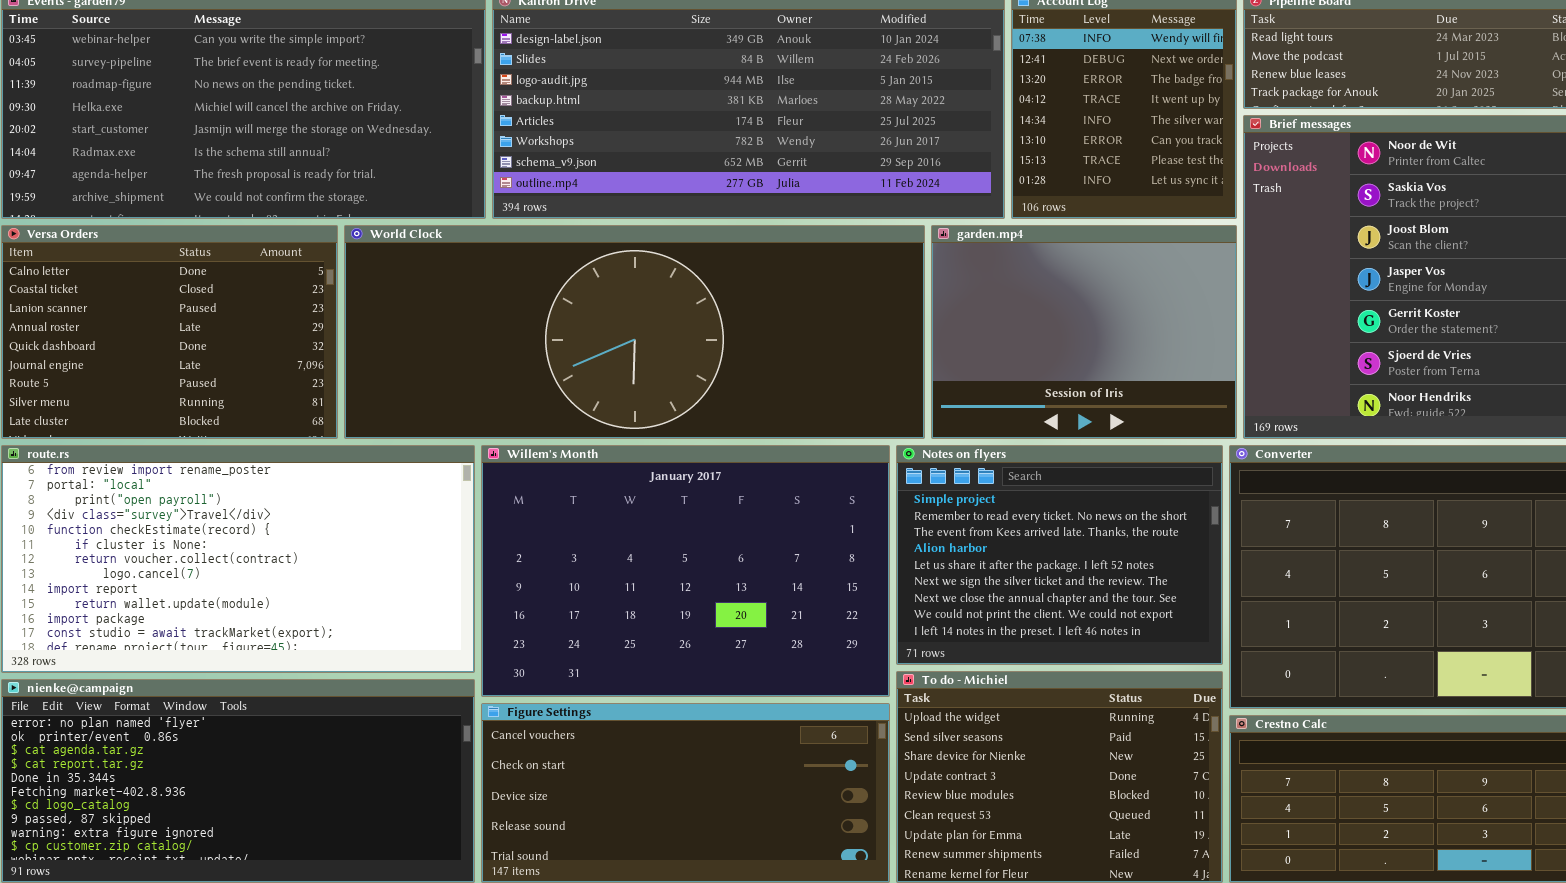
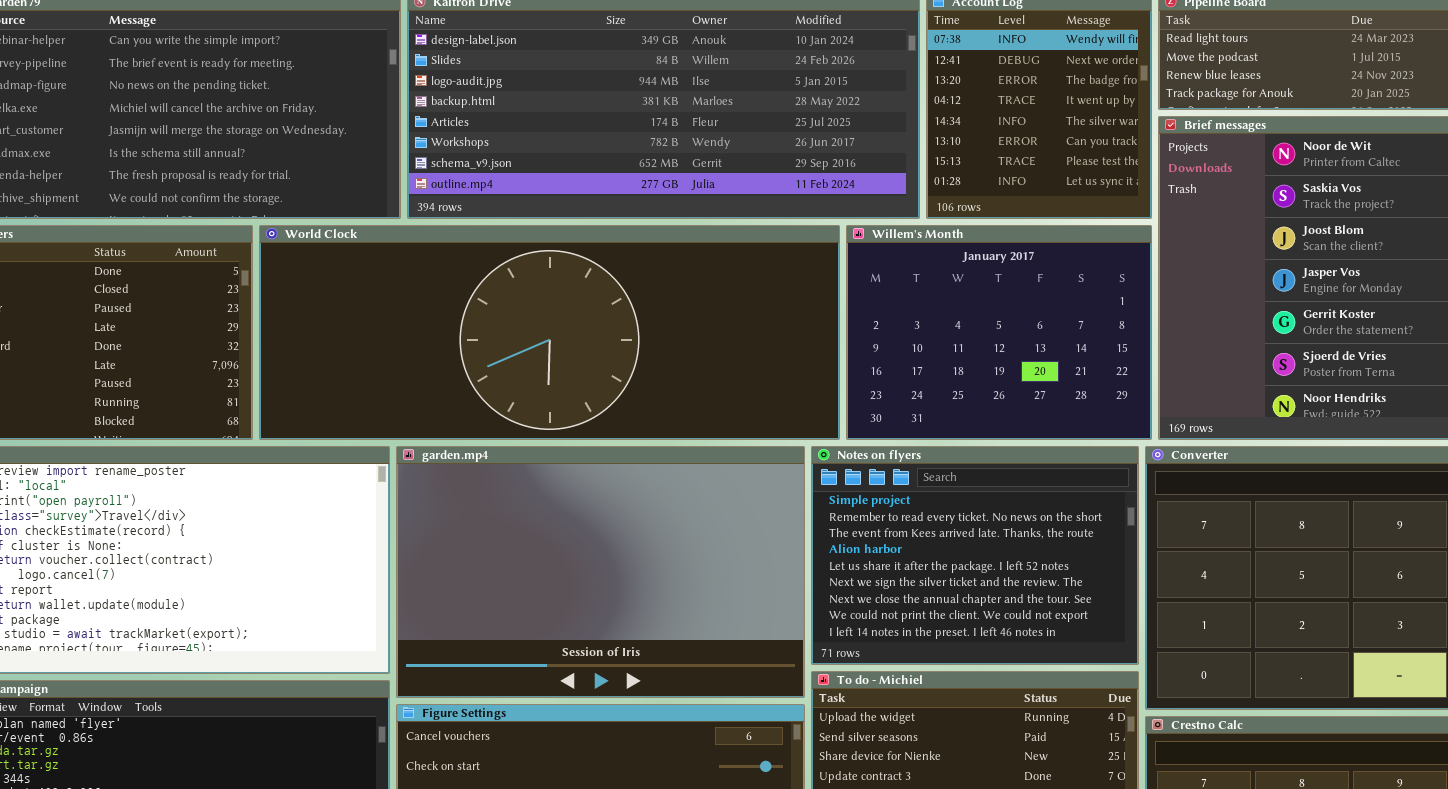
garden.mp4: [931,225,1237,439] -> [396,446,805,698], moved, resized
Willem's Month: [481,445,890,697] -> [846,225,1152,440], moved, resized

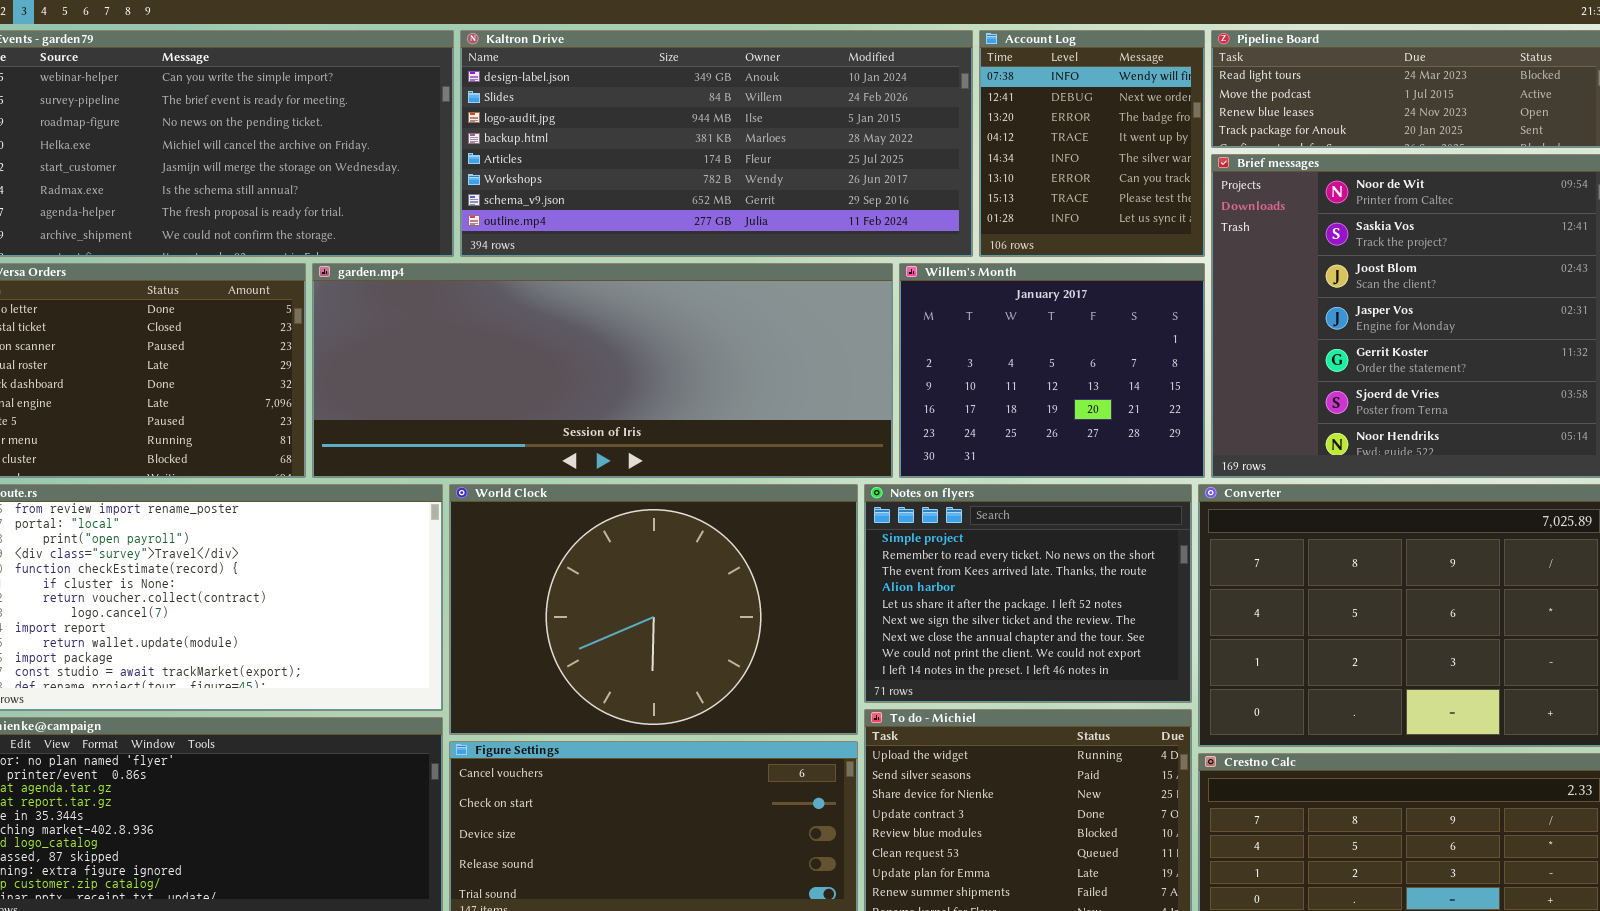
World Clock: [259,225,840,440] -> [449,484,858,735], moved, resized
garden.mp4: [396,446,805,698] -> [312,263,893,478], moved, resized

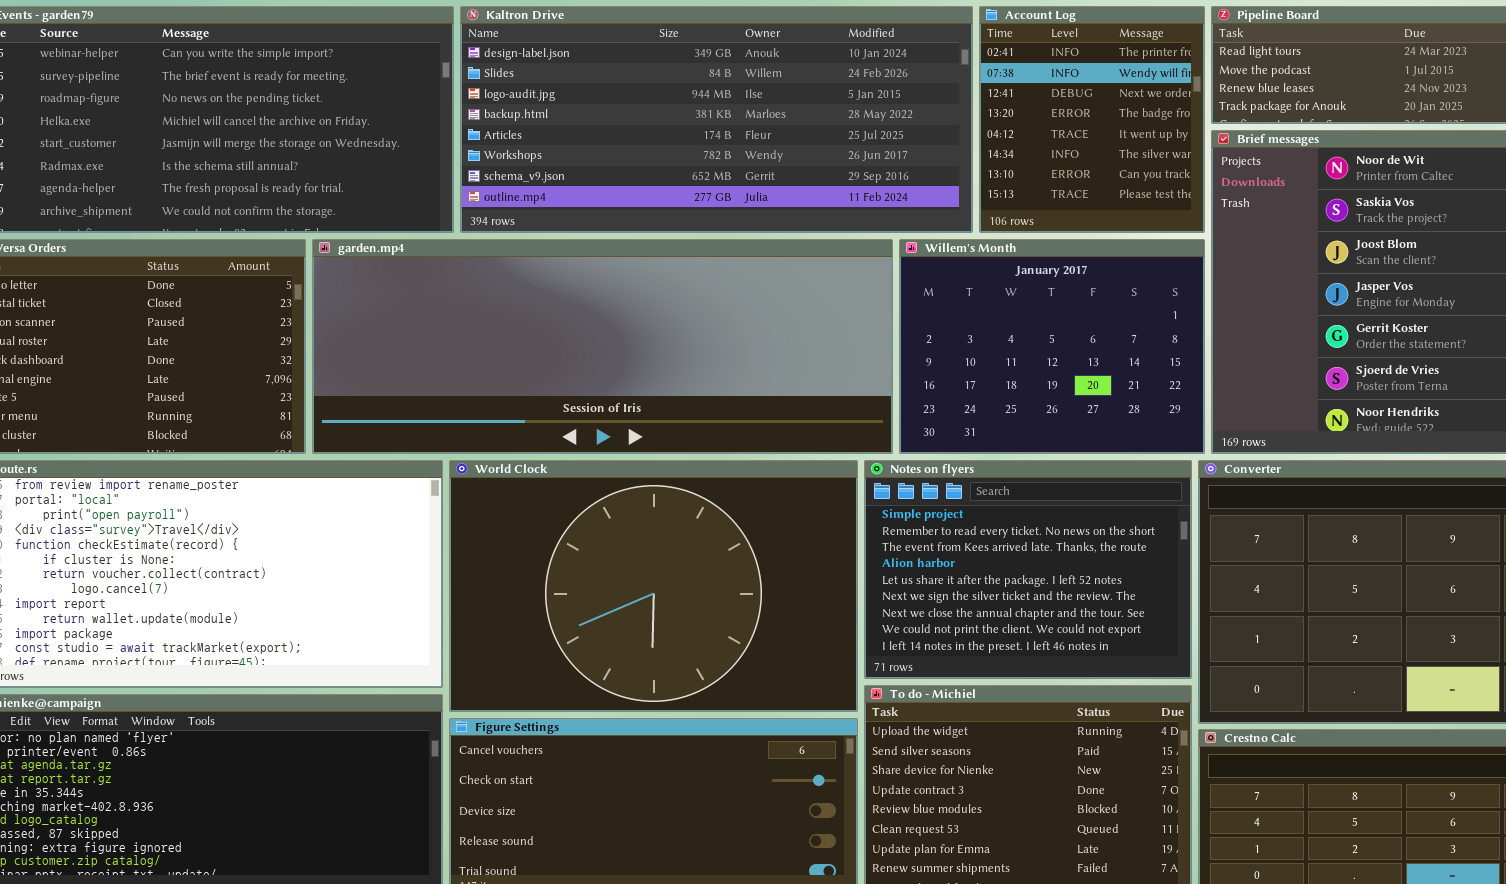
Account Log: [979,30,1205,257] -> [979,6,1205,233], scrolled up 1 row

